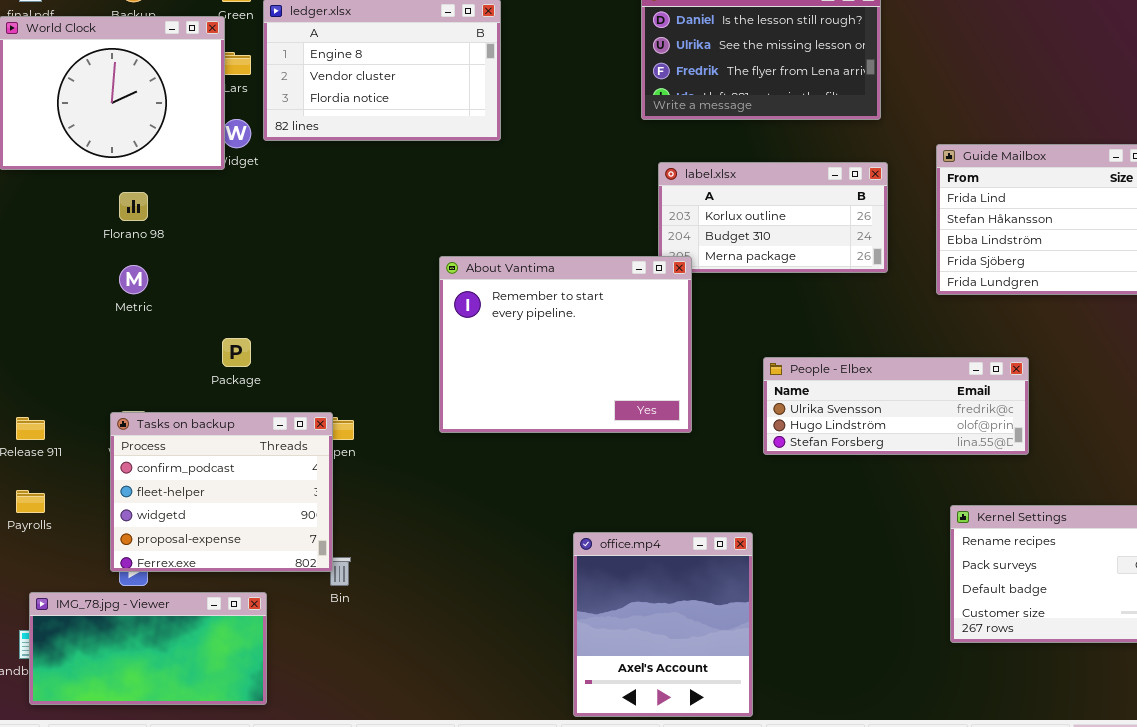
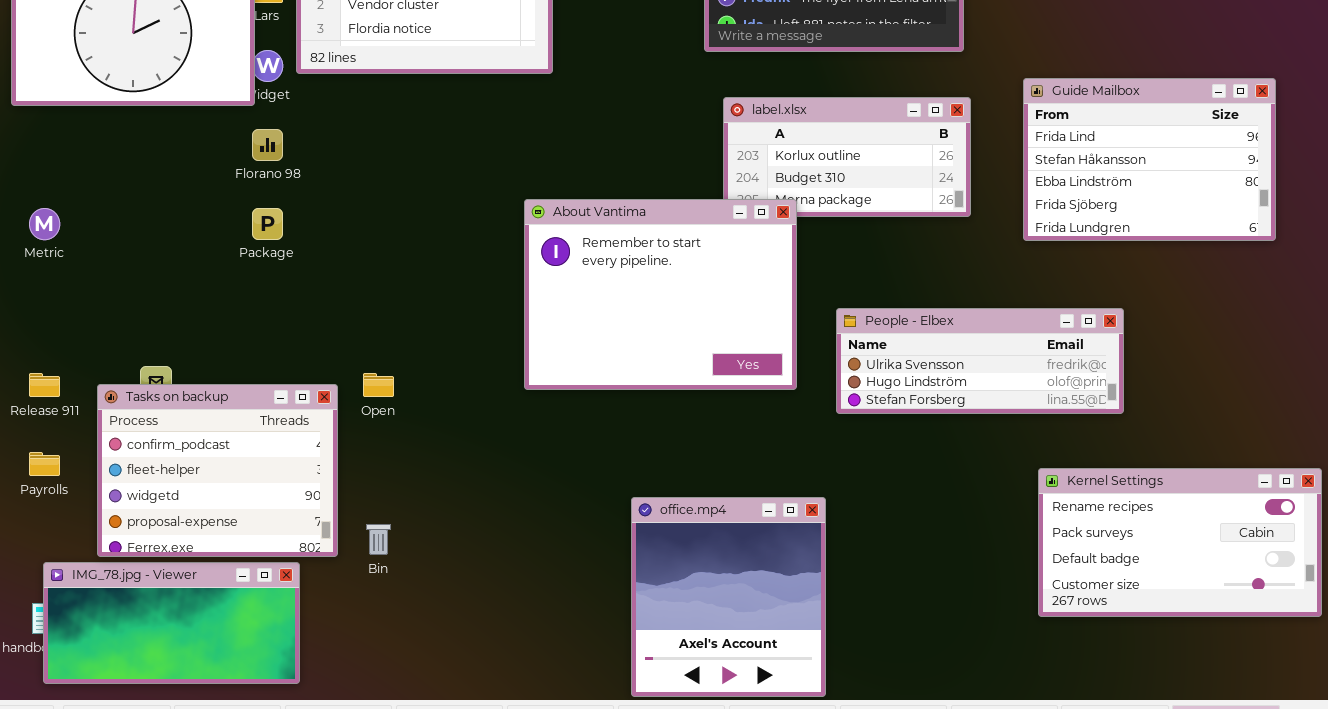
Florano 98: [119,192,148,221] -> [252,129,283,161], moved
About Vantima: [439,256,692,433] -> [524,199,797,390], moved
Metric: [119,265,148,294] -> [29,208,60,240], moved
Package: [222,338,251,367] -> [252,208,283,240], moved
Tasks on backup: [110,412,333,572] -> [97,384,338,557], moved

